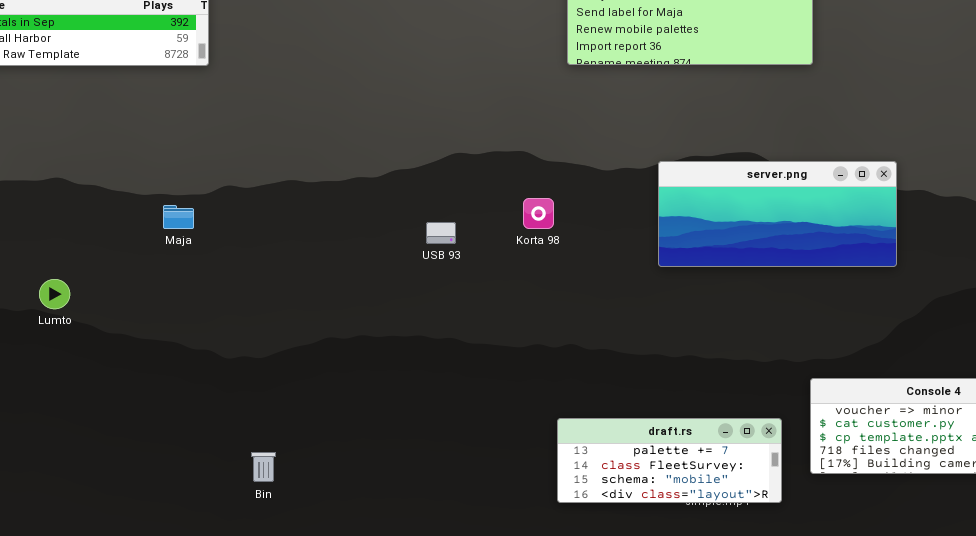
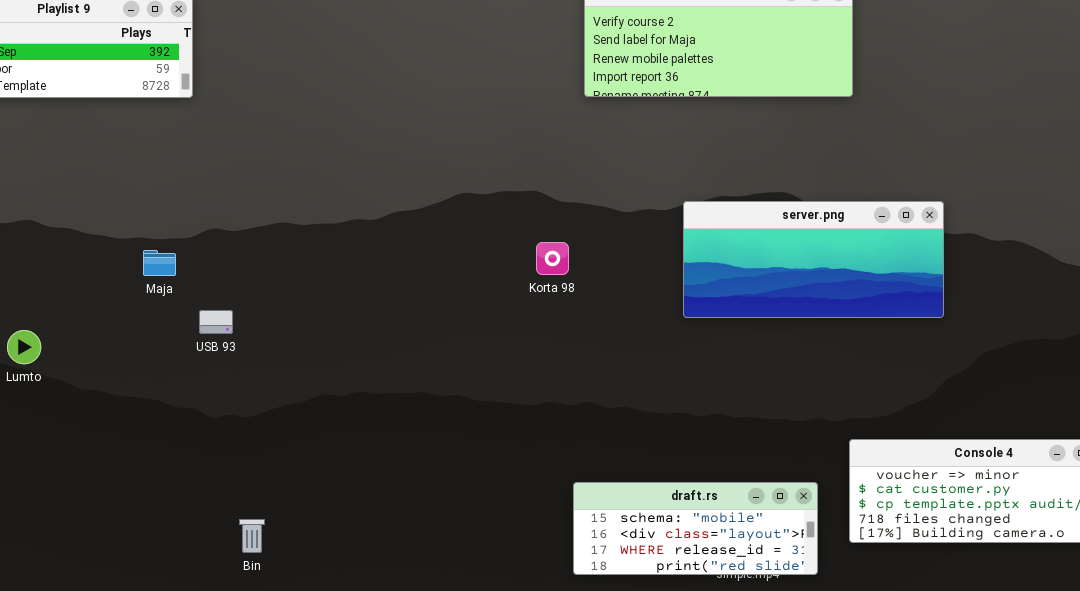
USB 93: [426,222,456,244] -> [199,310,233,334], moved
draft.rs: [557,418,782,503] -> [573,482,818,575], scrolled down 2 rows

